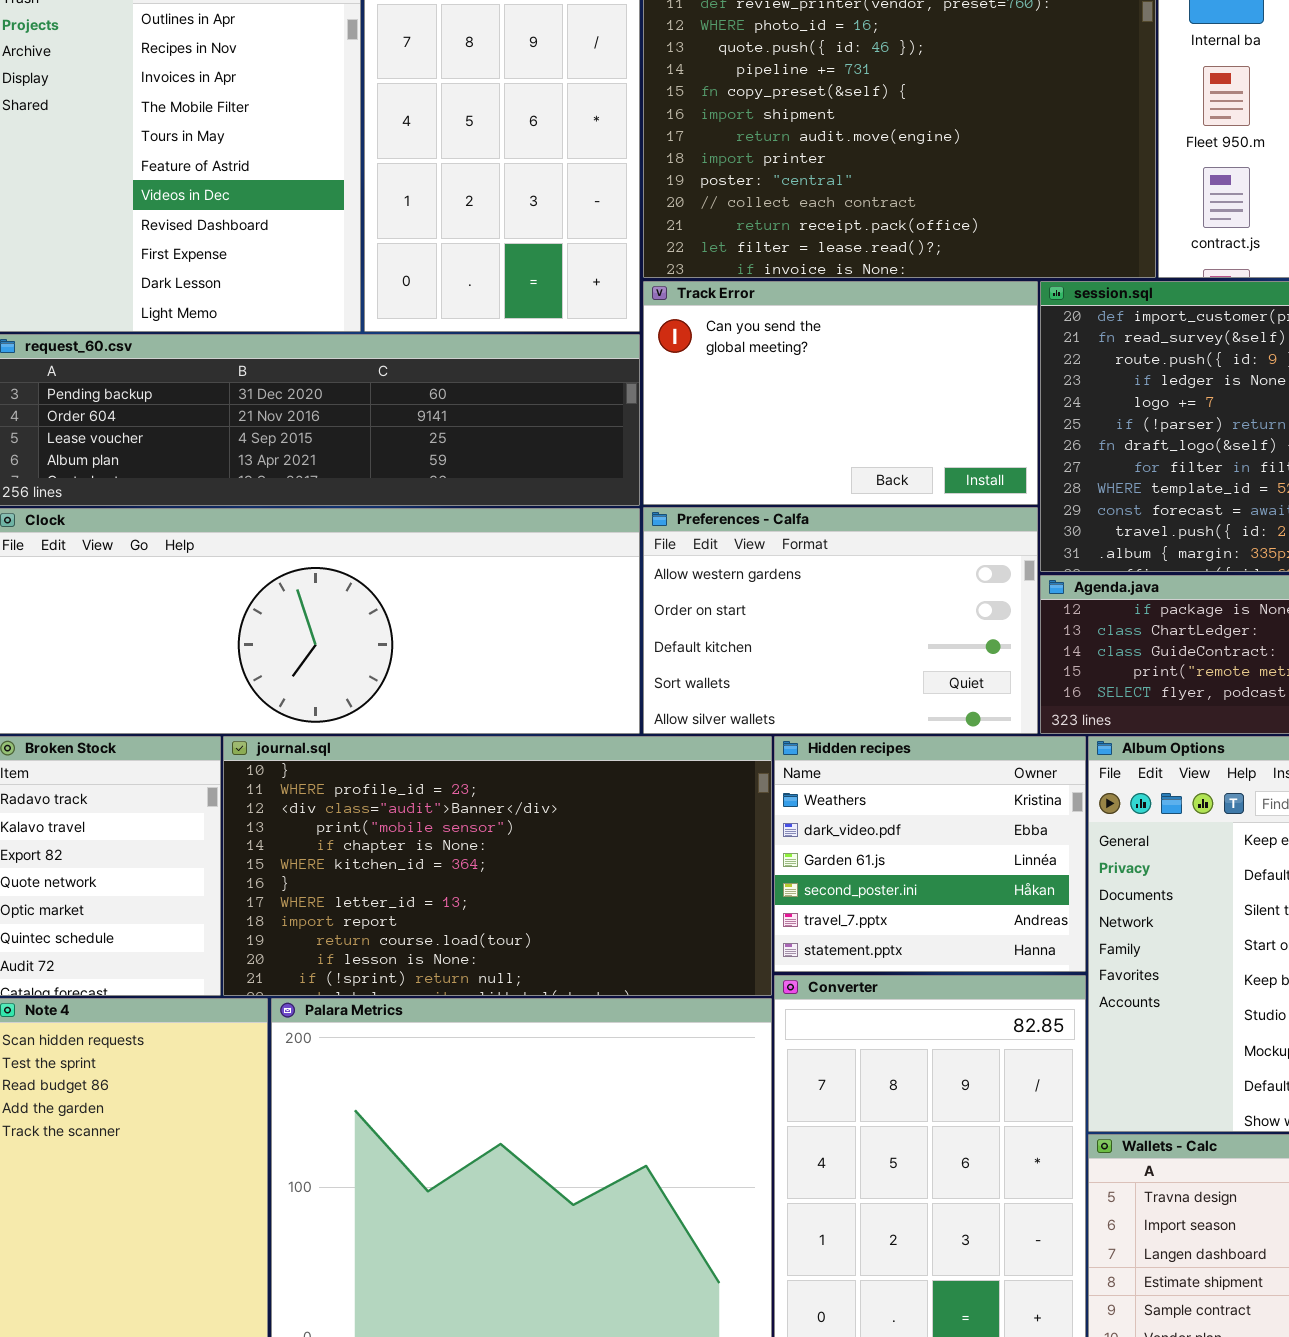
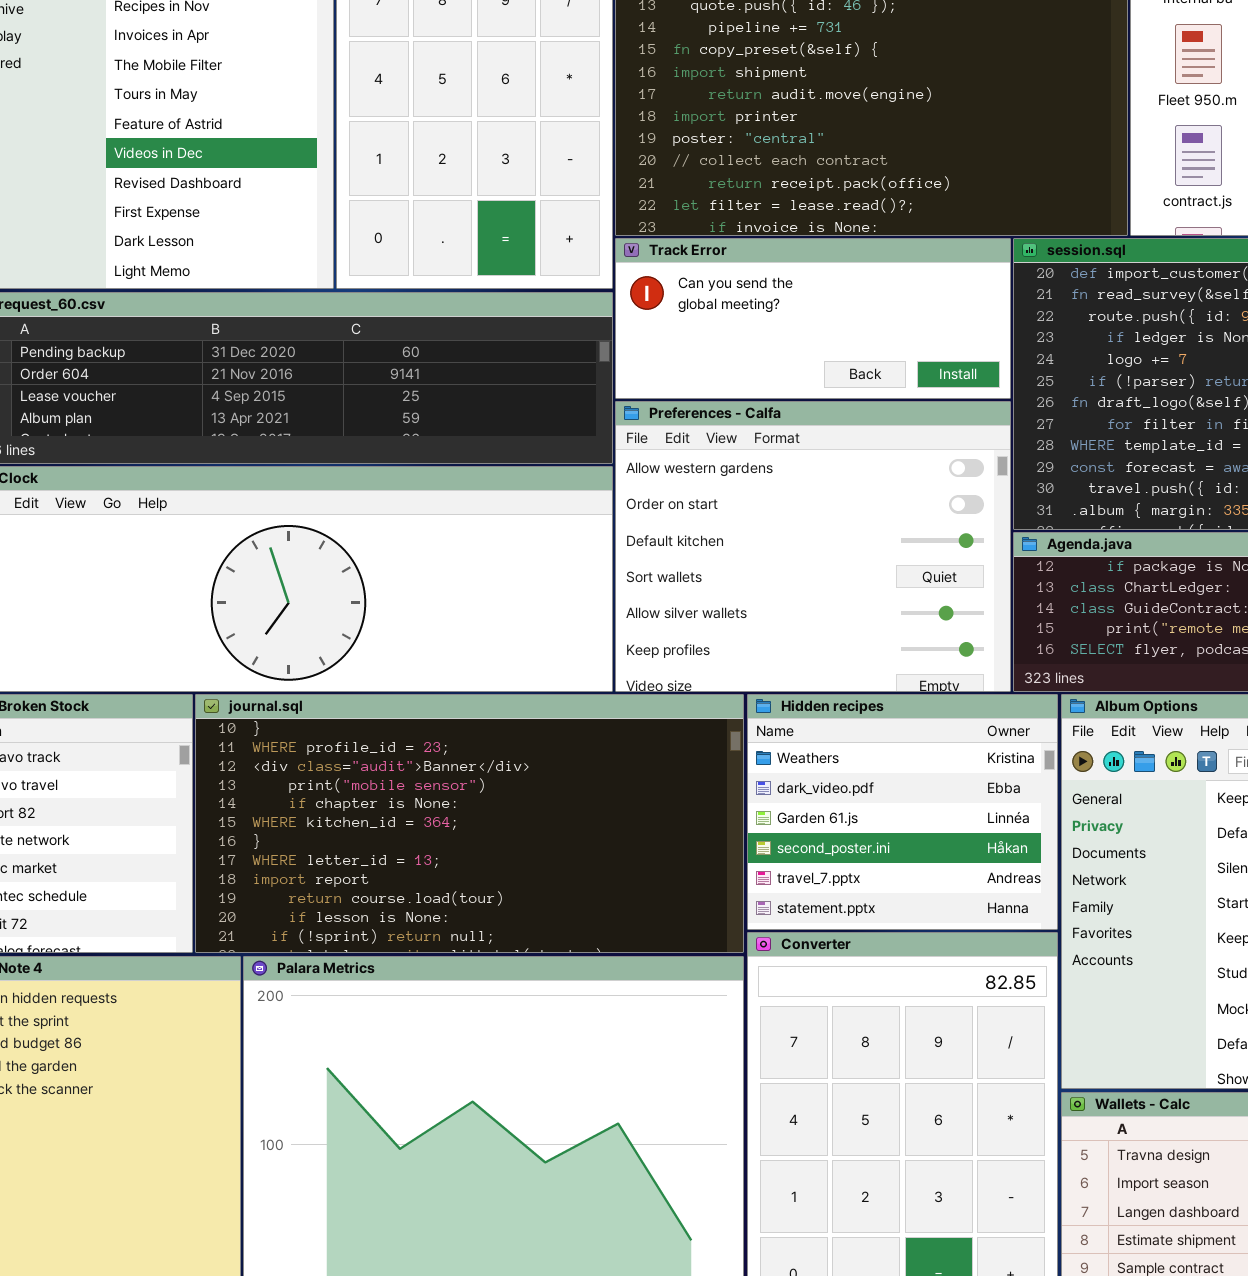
Track Error: [643,281,1038,505] -> [615,238,1011,399], resized
Preferences - Calfa: [643,507,1038,734] -> [615,401,1011,692], resized

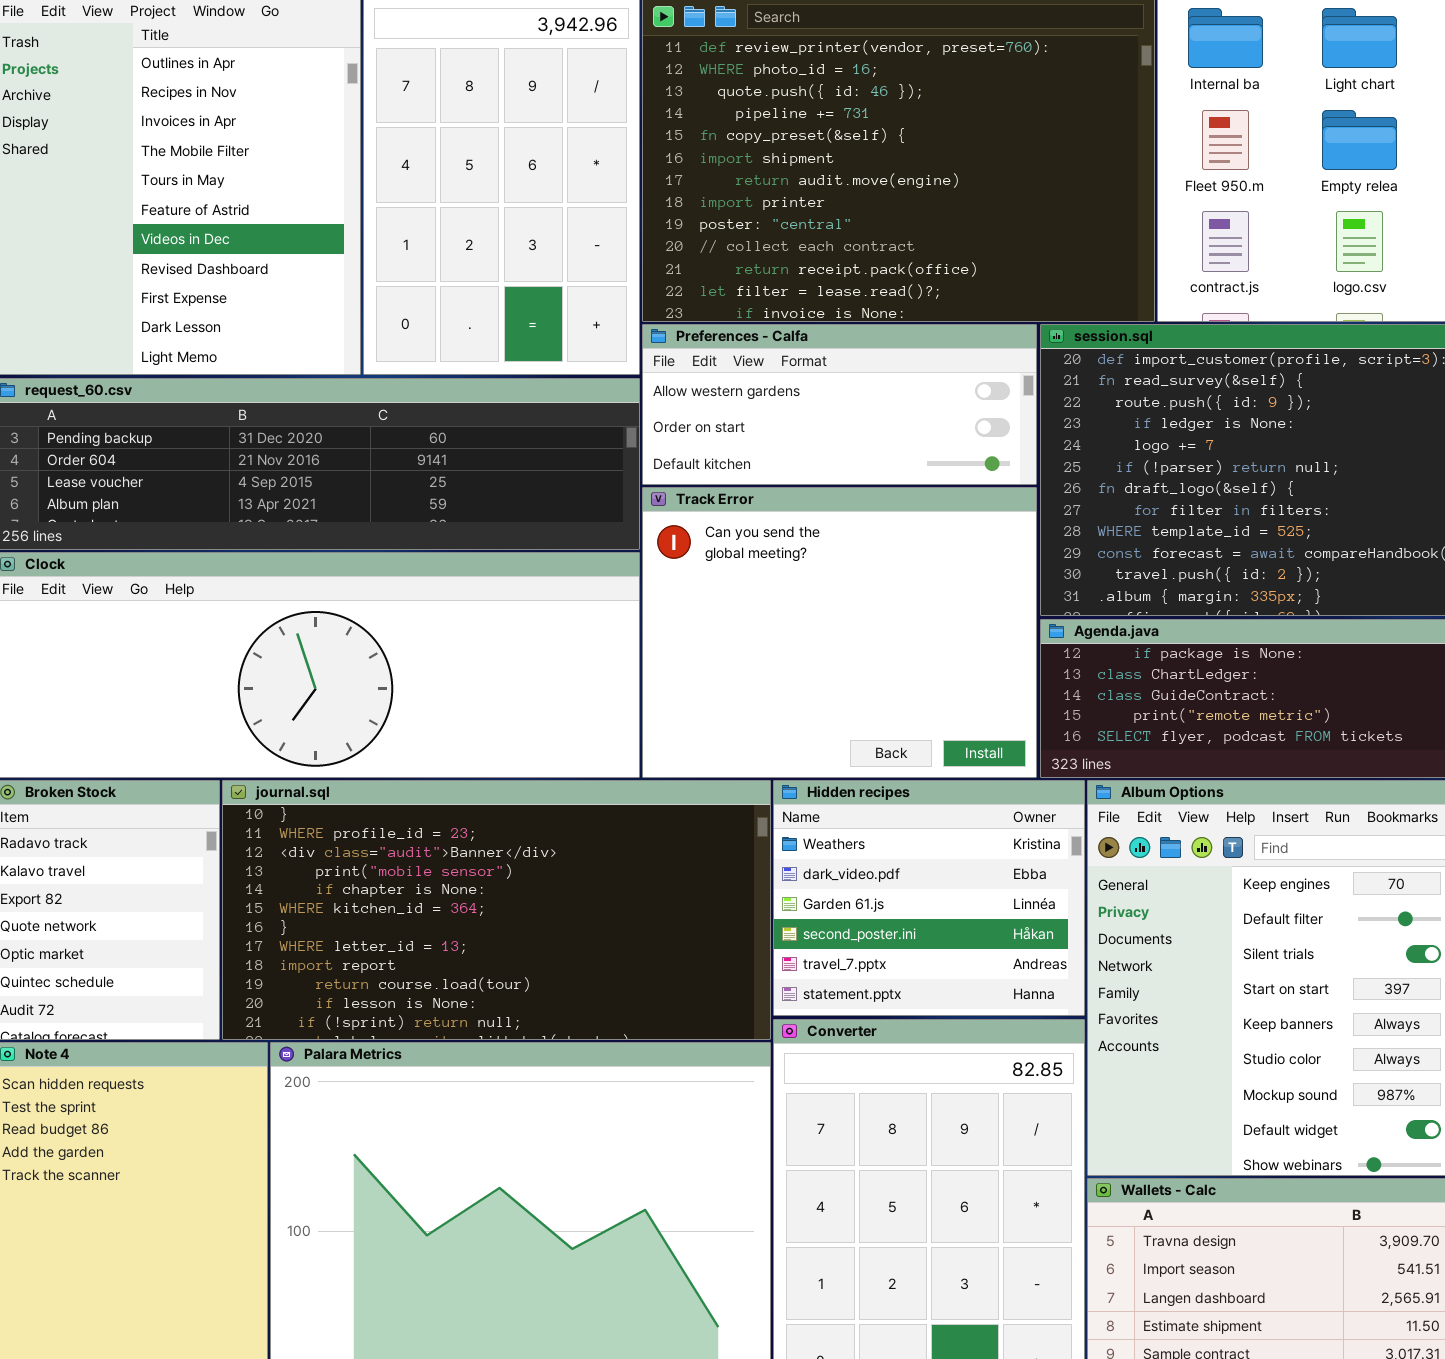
Track Error: [615,238,1011,399] -> [642,487,1037,778], moved, resized
Preferences - Calfa: [615,401,1011,692] -> [642,324,1037,485], moved, resized

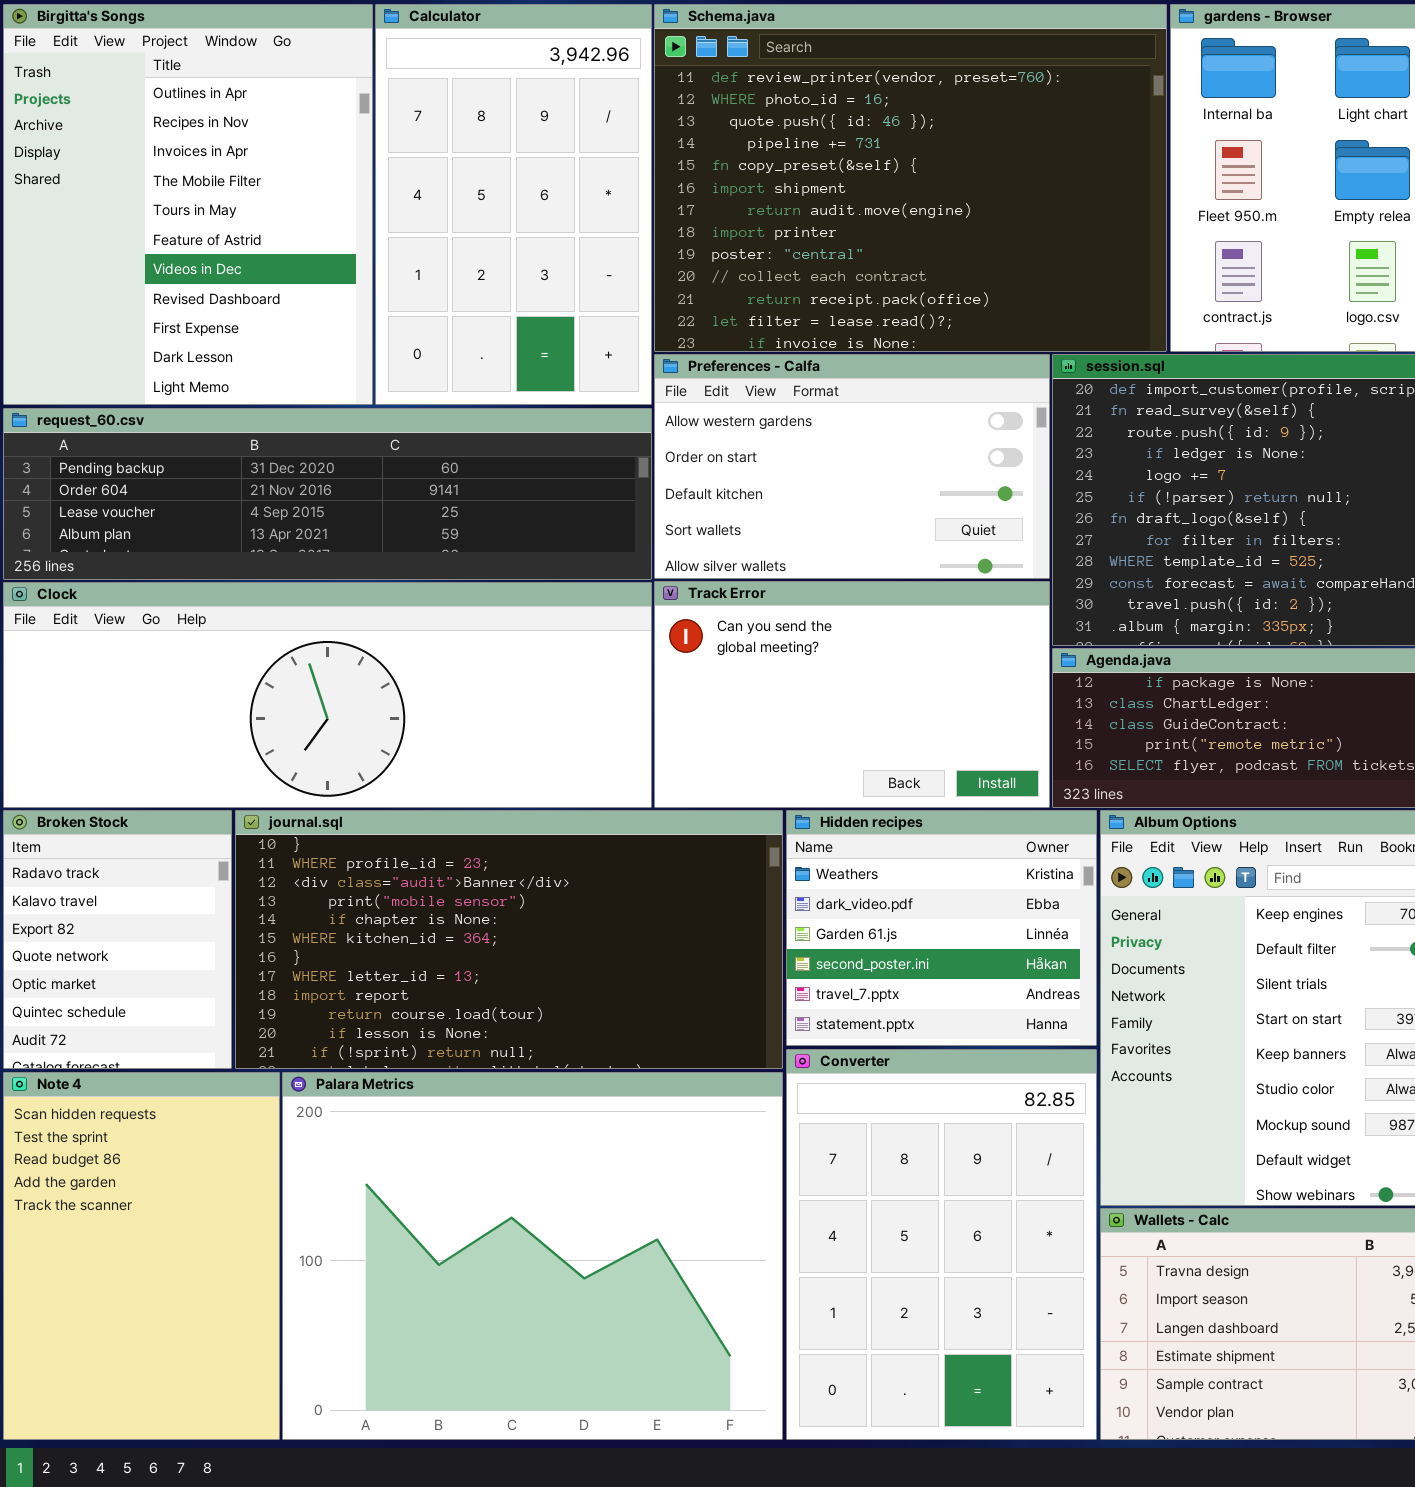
Preferences - Calfa: [642,324,1037,485] -> [654,354,1050,579], resized
Track Error: [642,487,1037,778] -> [654,581,1050,808], resized

